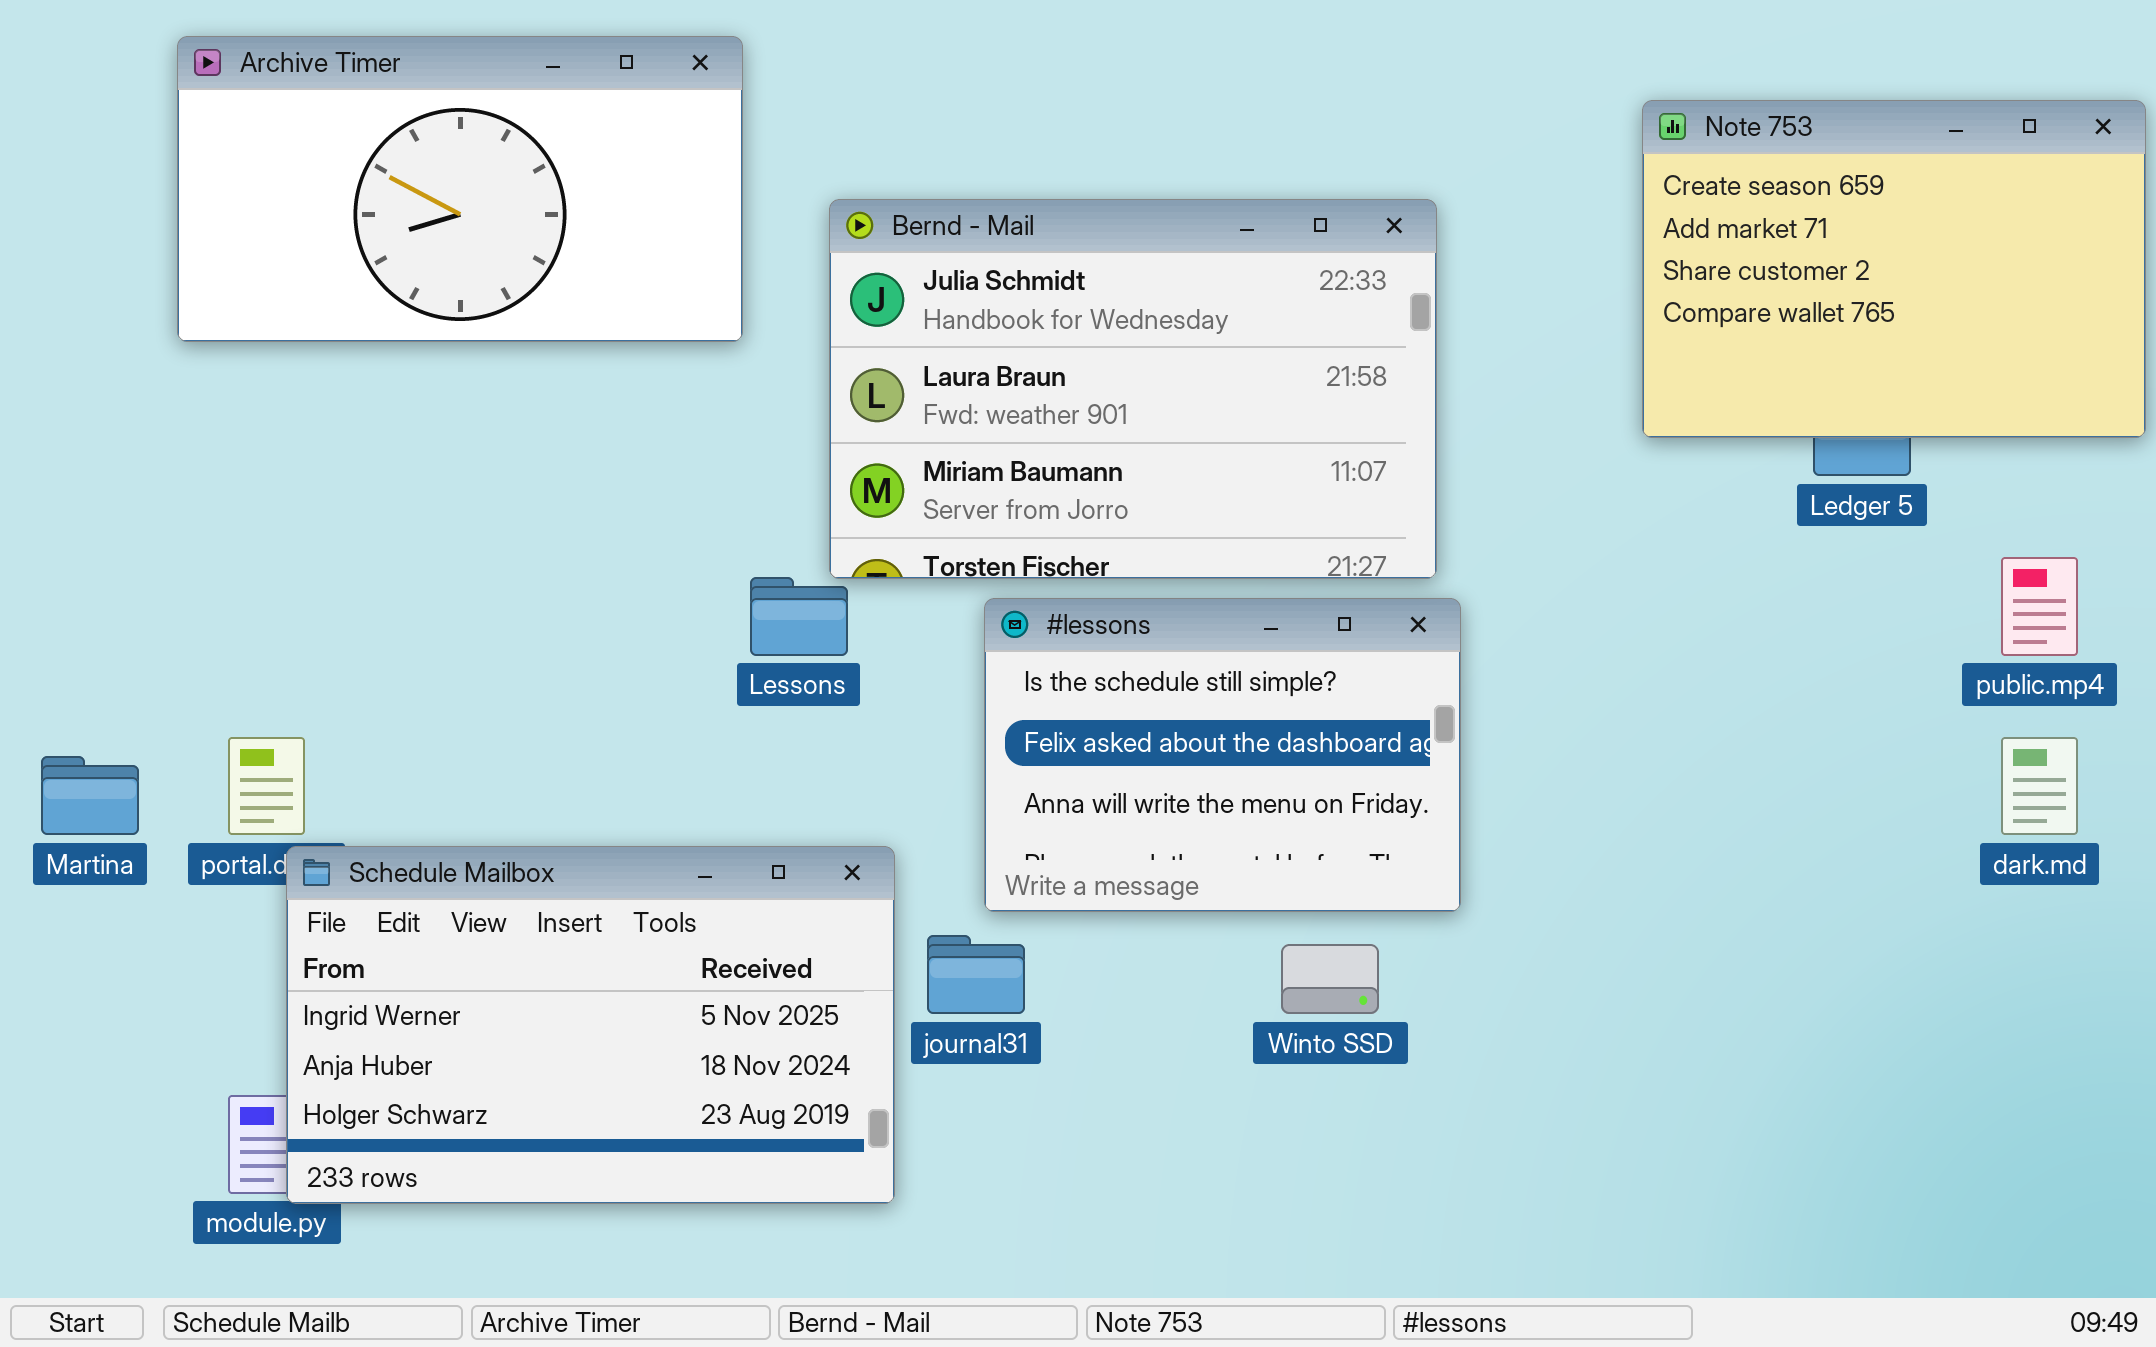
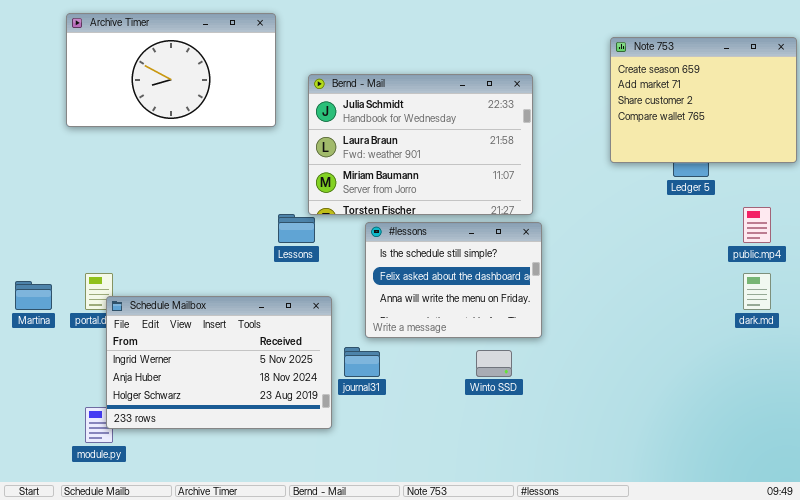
Schedule Mailbox: [286,846,895,1204] -> [106,296,332,429], moved

